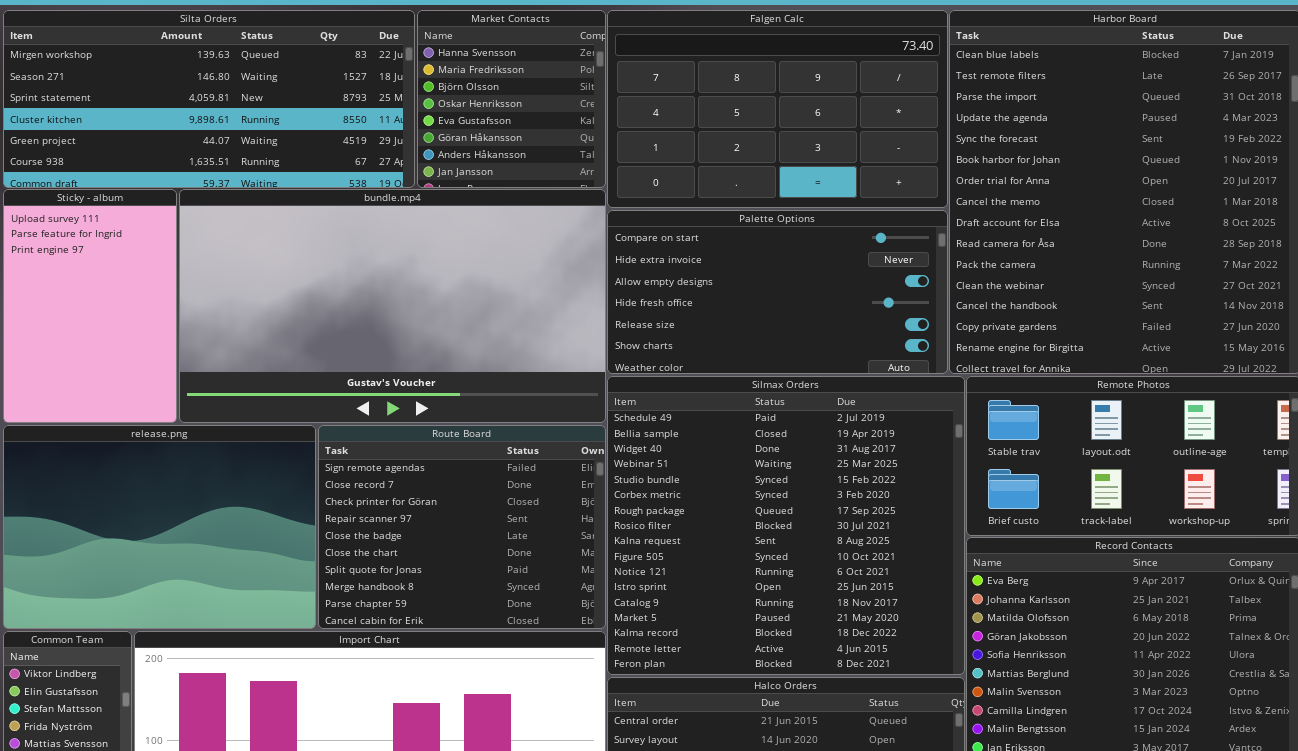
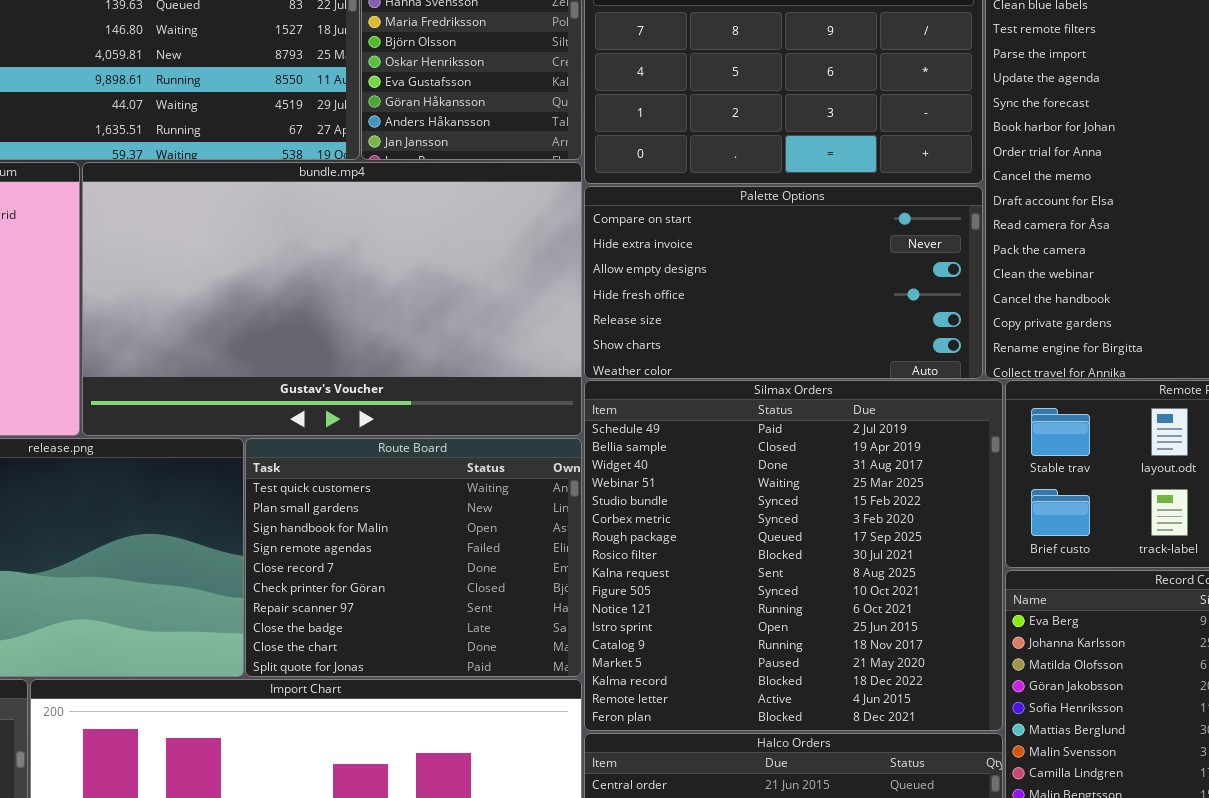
Route Board: [318,425,606,629] -> [245,438,582,677], scrolled up 3 rows

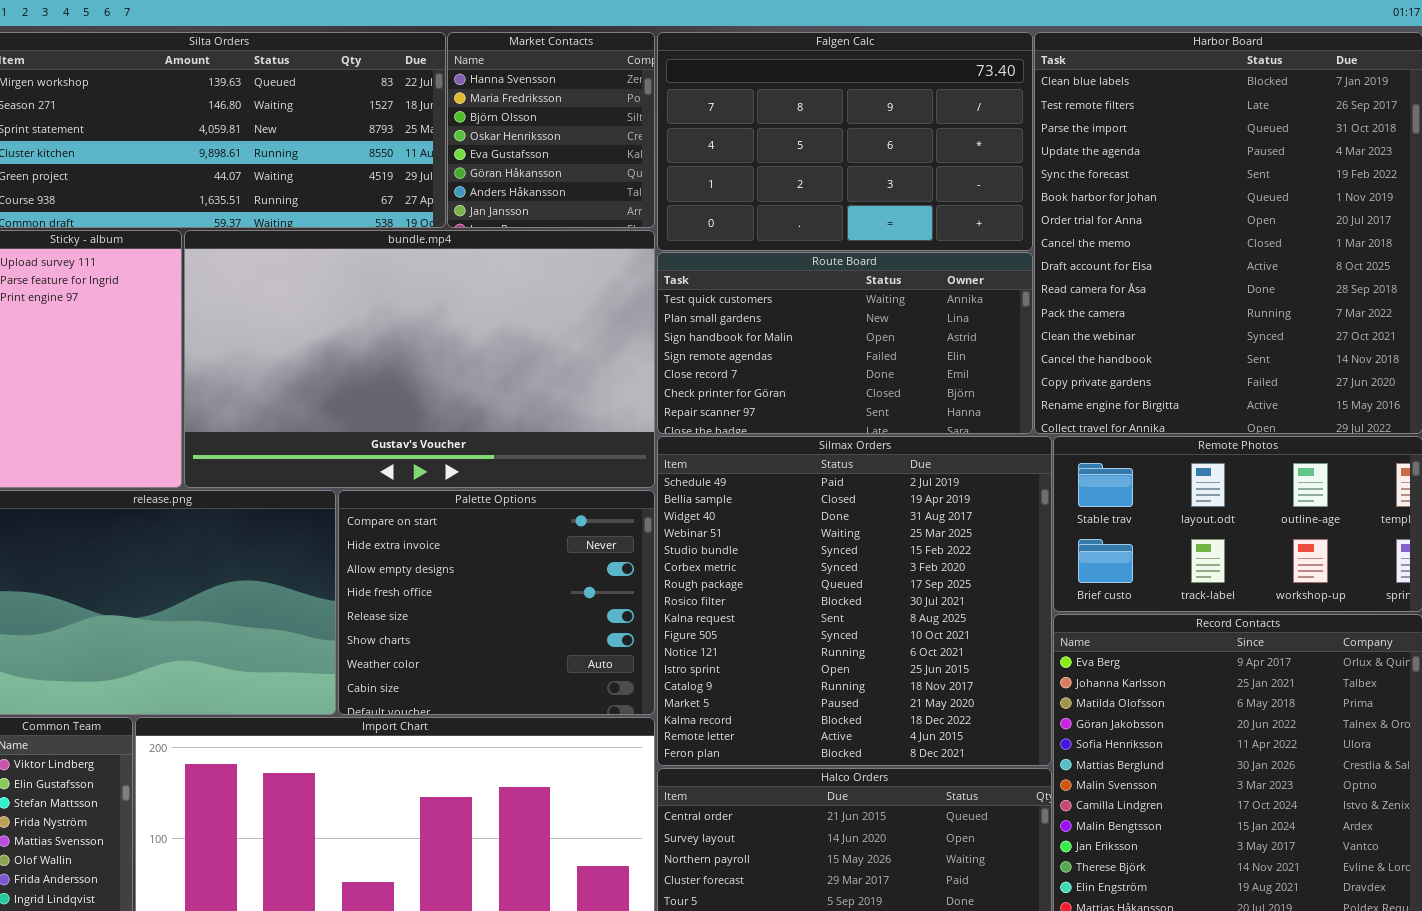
Palette Options: [584,186,983,379] -> [338,490,655,715], moved, resized
Route Board: [245,438,582,677] -> [657,252,1033,434], moved, resized

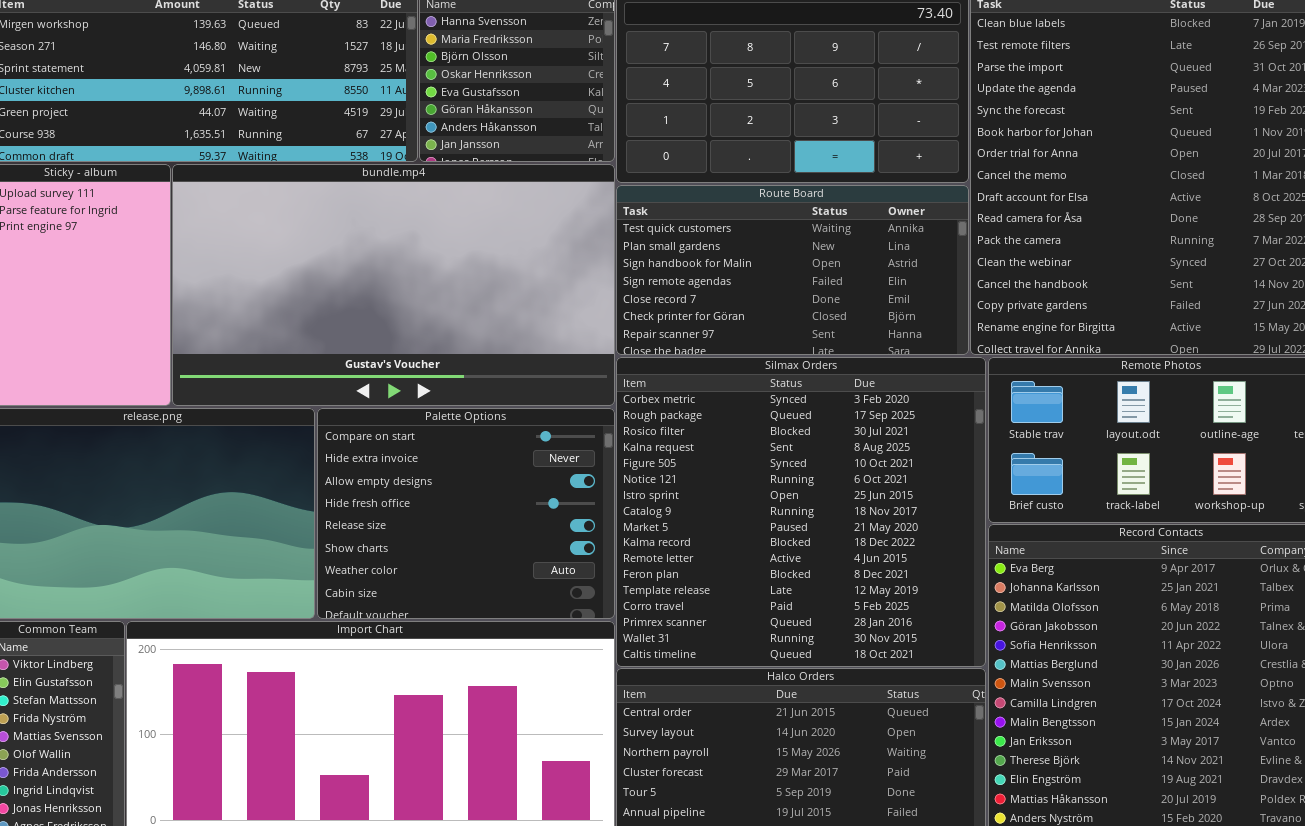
Silmax Orders: [657,436,1052,766] -> [616,357,986,667], scrolled down 5 rows

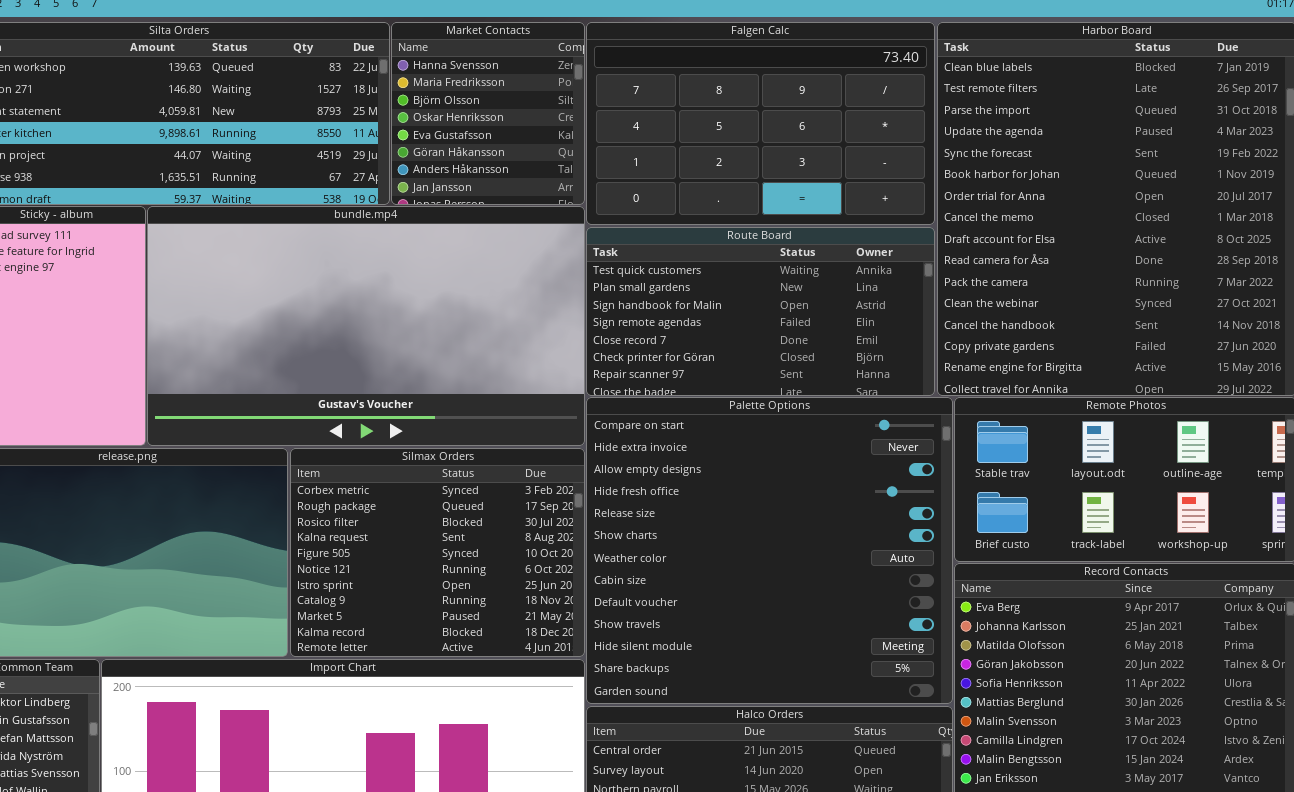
Silmax Orders: [616,357,986,667] -> [290,448,585,657], moved, resized
Palette Options: [317,408,615,619] -> [586,397,953,704], moved, resized

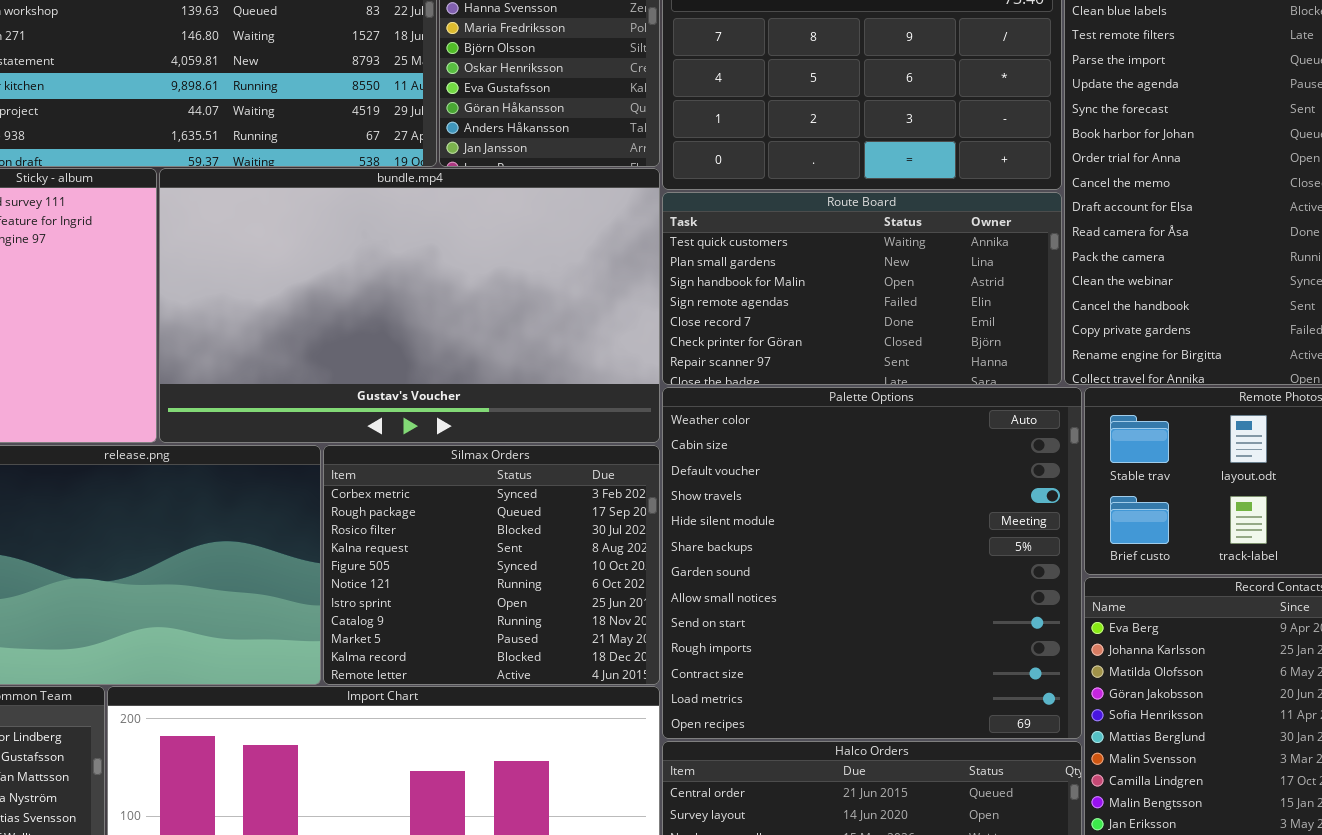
Palette Options: [586,397,953,704] -> [662,387,1082,739], scrolled down 6 rows

